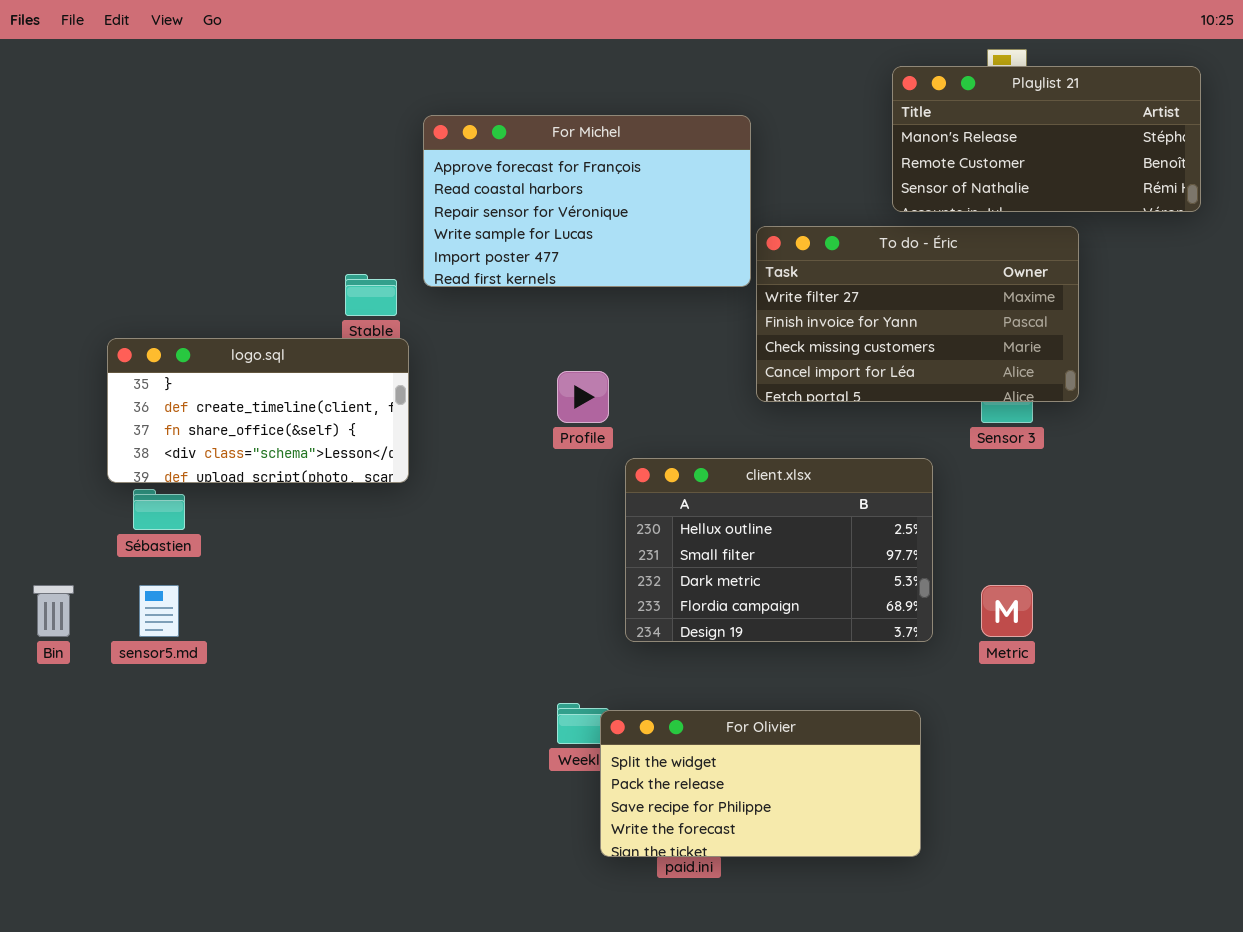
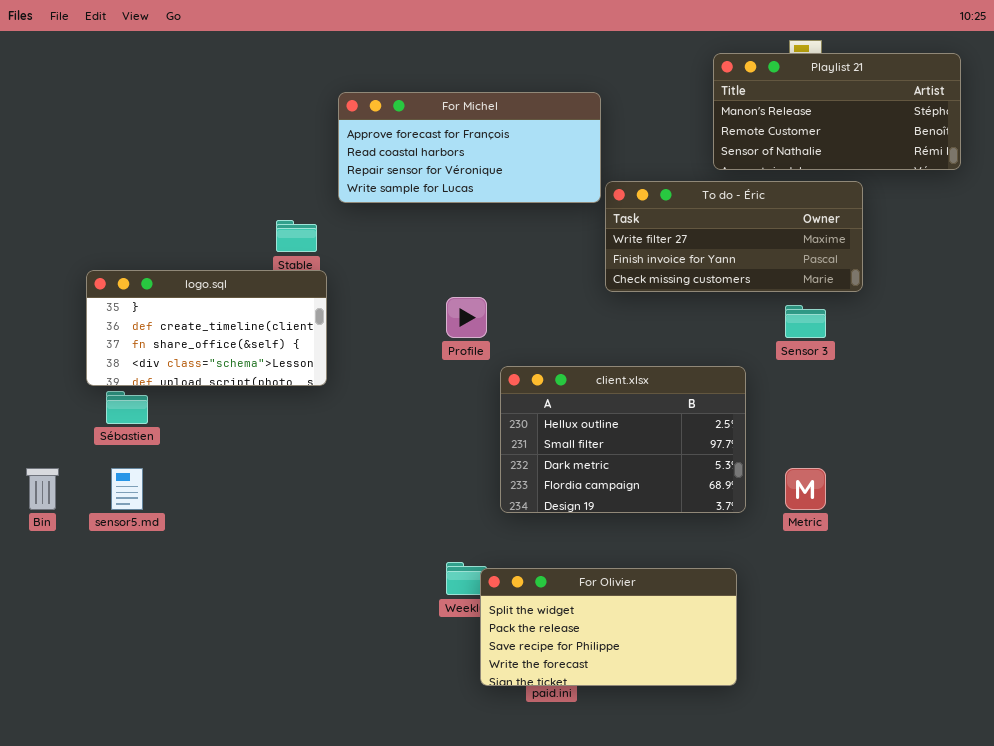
For Michel: [423,115,751,287] -> [338,92,601,203], resized
To do - Éric: [756,226,1079,402] -> [605,181,863,292], resized

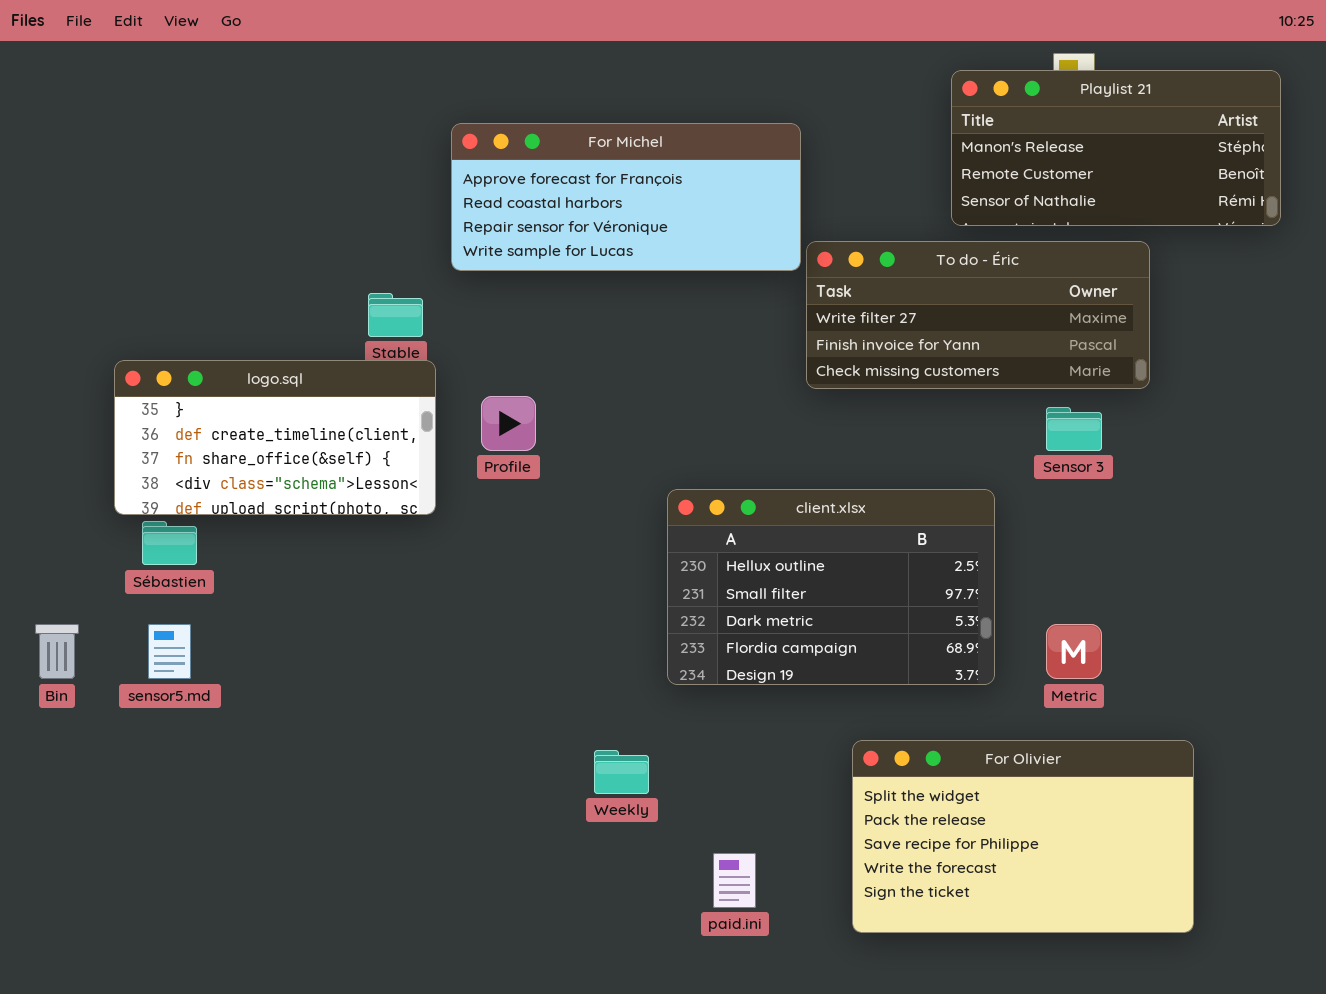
Profile: [446,297,487,338] -> [481,396,536,451], moved
For Olivier: [480,568,737,686] -> [852,740,1194,933], moved, resized

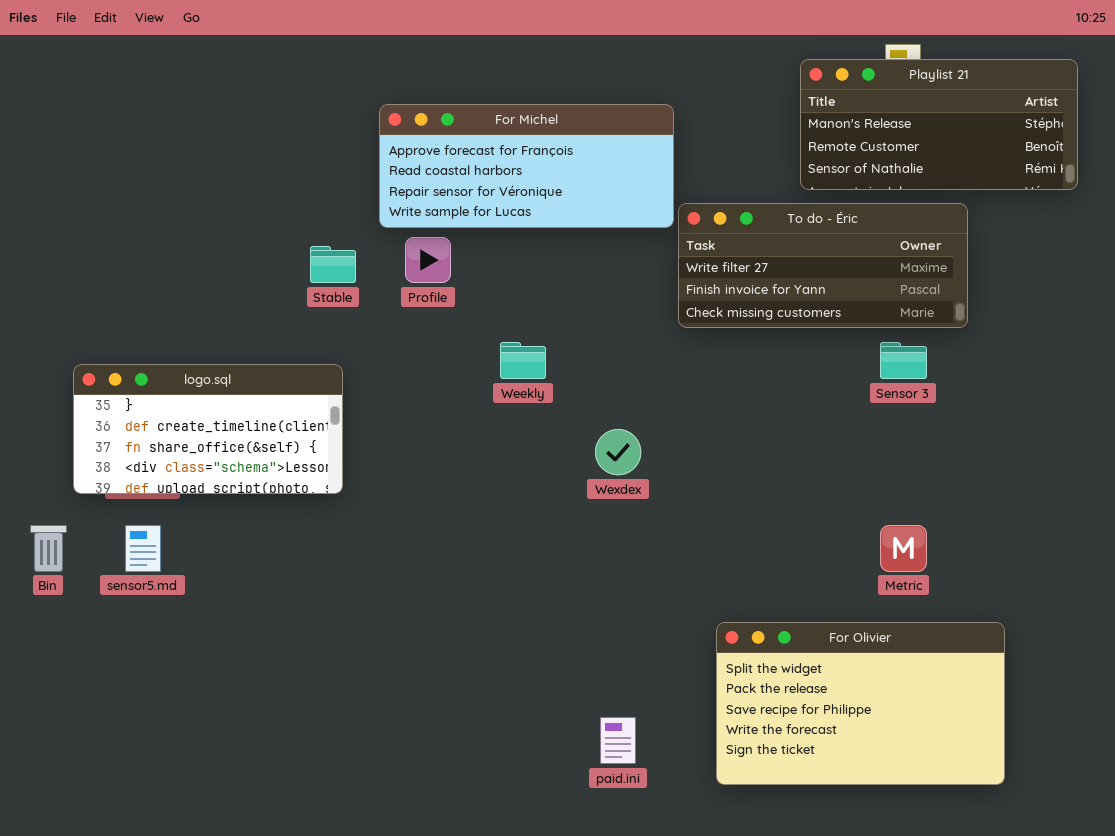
logo.sql: [114,360,436,515] -> [73,364,343,494], moved
Profile: [481,396,536,451] -> [405,237,451,283], moved
client.xlsx: [667,489,995,685] -> none, closed
Weekly: [594,750,649,794] -> [500,342,546,379], moved

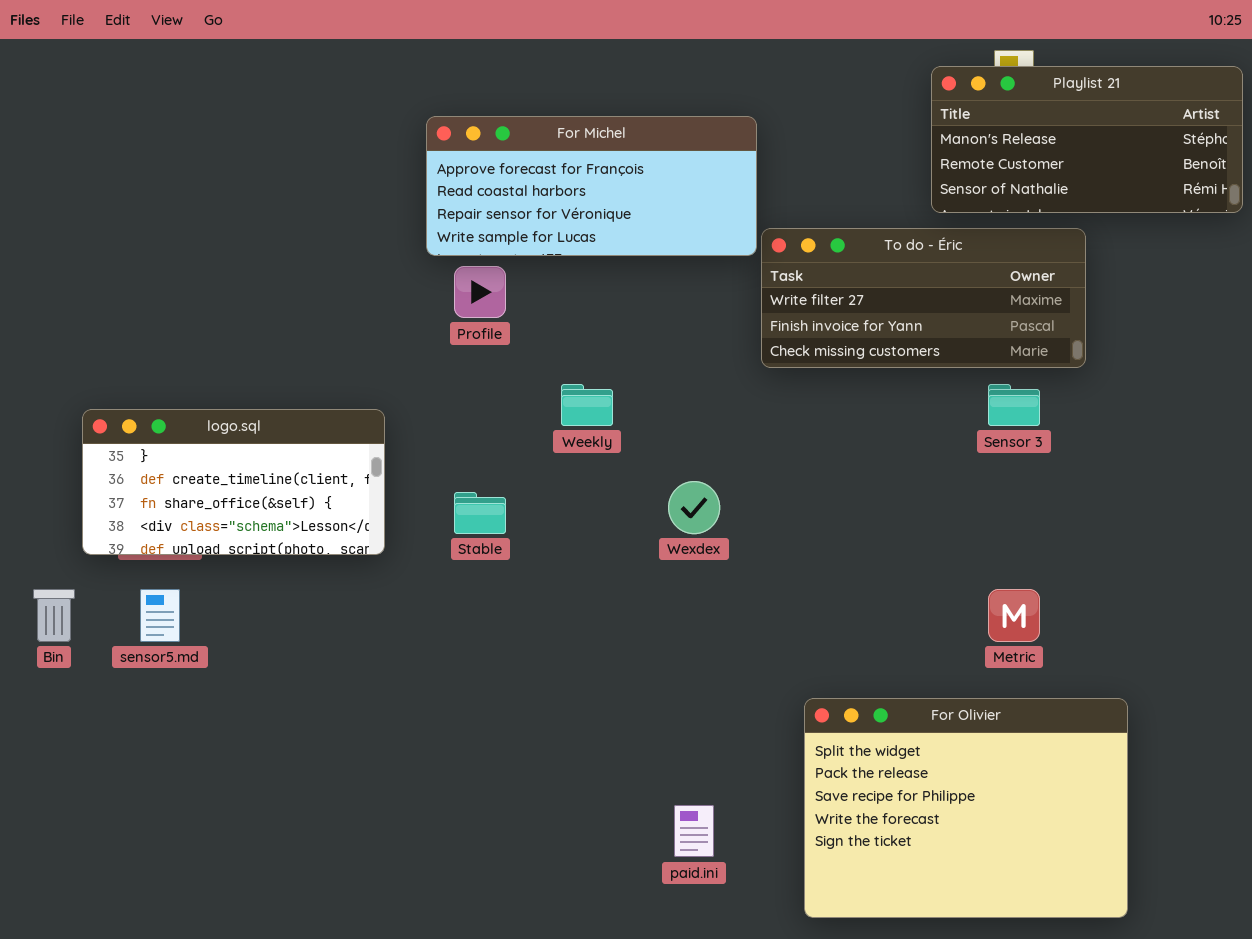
Playlist 21: [800,59,1078,190] -> [931,66,1243,213], moved
Stable: [310,246,356,283] -> [454,492,506,534], moved
For Olivier: [716,622,1005,785] -> [804,698,1128,918], resized

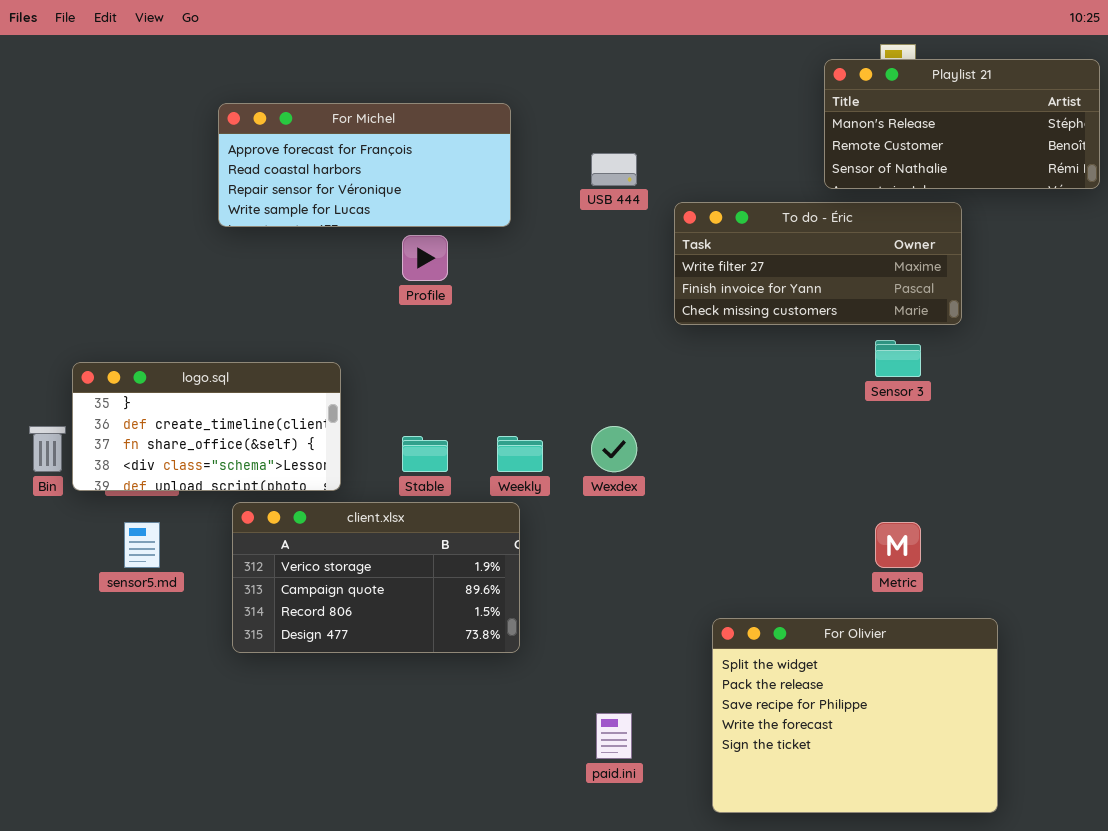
For Michel: [426,116,757,256] -> [218,103,511,227], moved
Weekly: [561,384,613,426] -> [497,436,543,472], moved
client.xlsx: none -> [232,502,520,653], opened
Bin: [33,589,75,642] -> [29,426,66,472], moved

